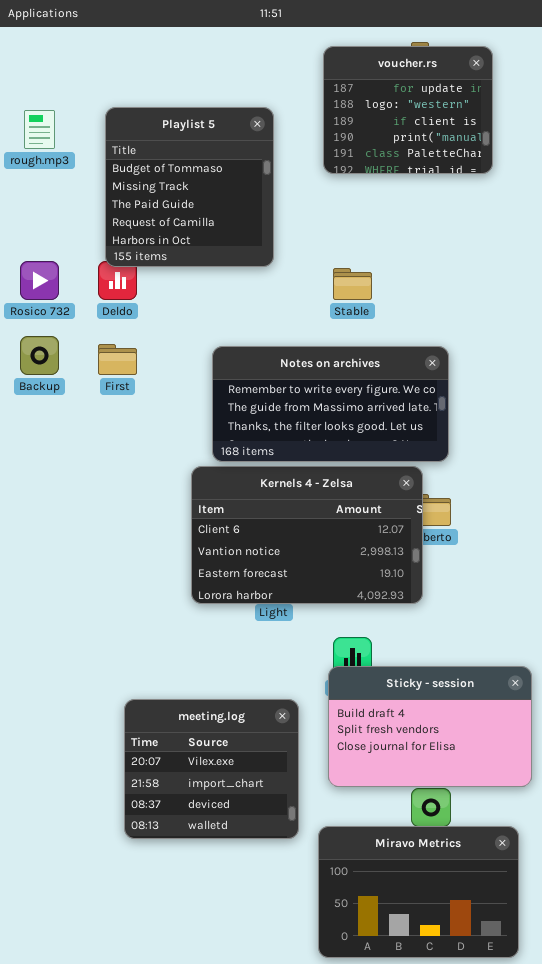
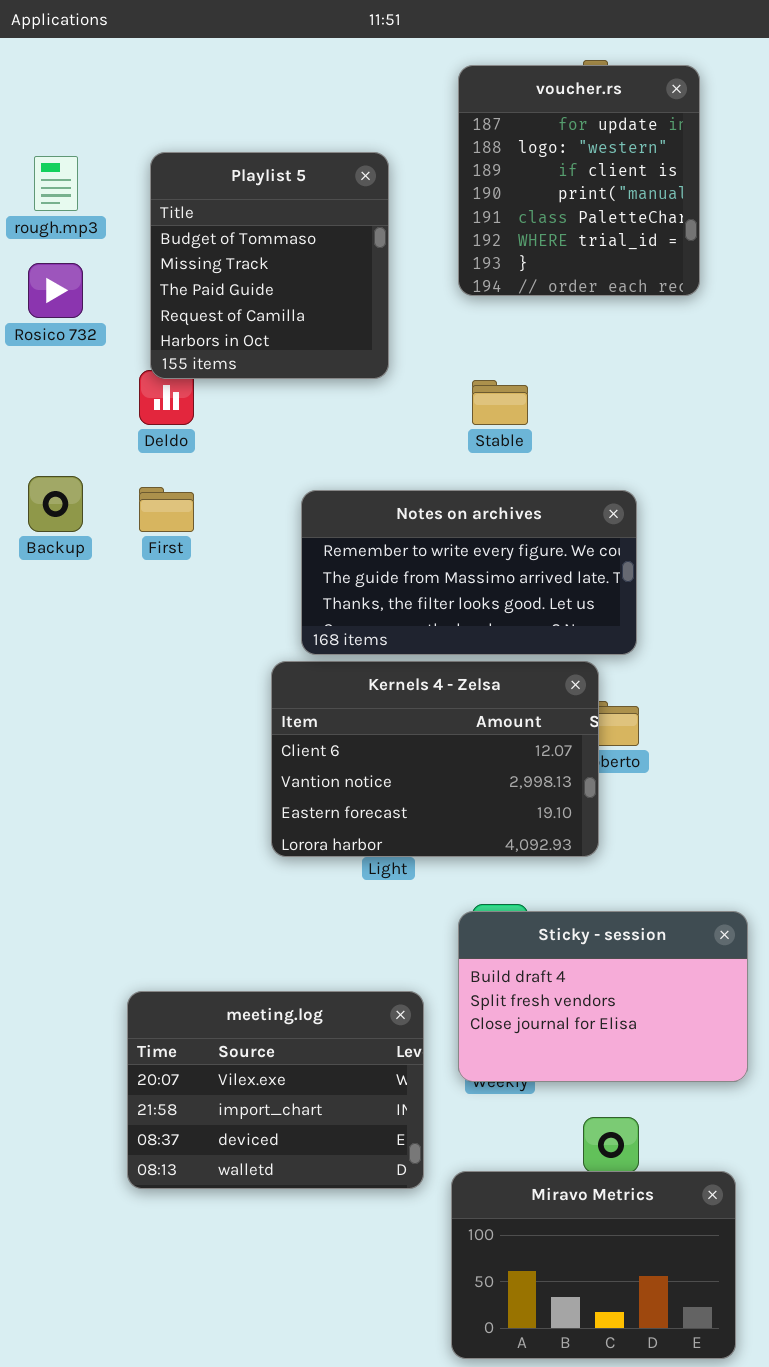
voucher.rs: [323,46,493,174] -> [458,65,700,296], resized
Rosico 732: [20,261,59,300] -> [28,263,83,318], moved
Sticky - session: [328,666,532,787] -> [458,911,748,1082], moved
meeting.log: [124,699,299,839] -> [127,991,424,1189], resized

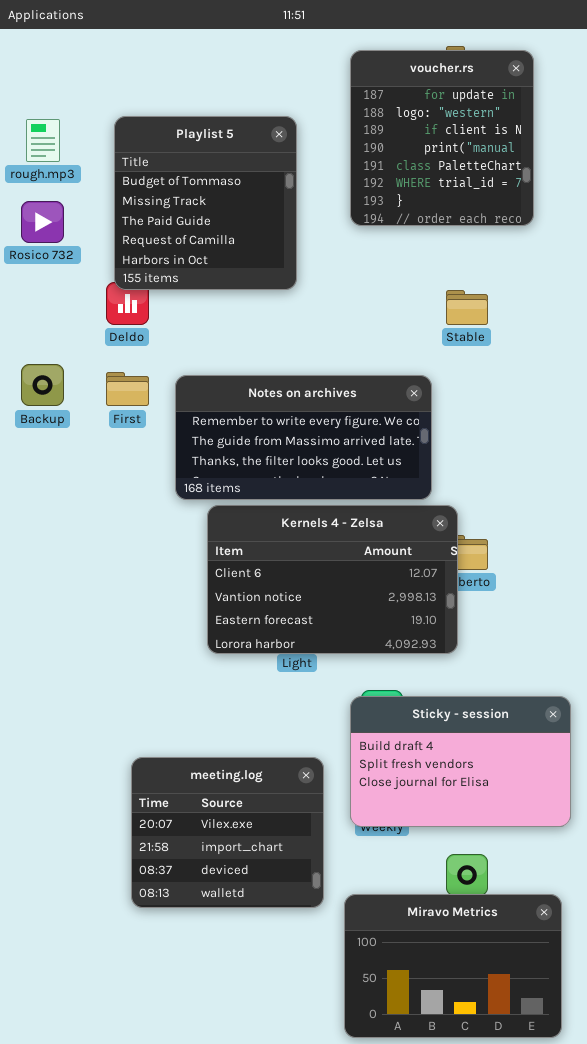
Stable: [472,380,528,425] -> [446,290,488,325], moved
Notes on archives: [301,490,637,655] -> [175,375,432,500], moved
meeting.log: [127,991,424,1189] -> [131,757,324,908], resized

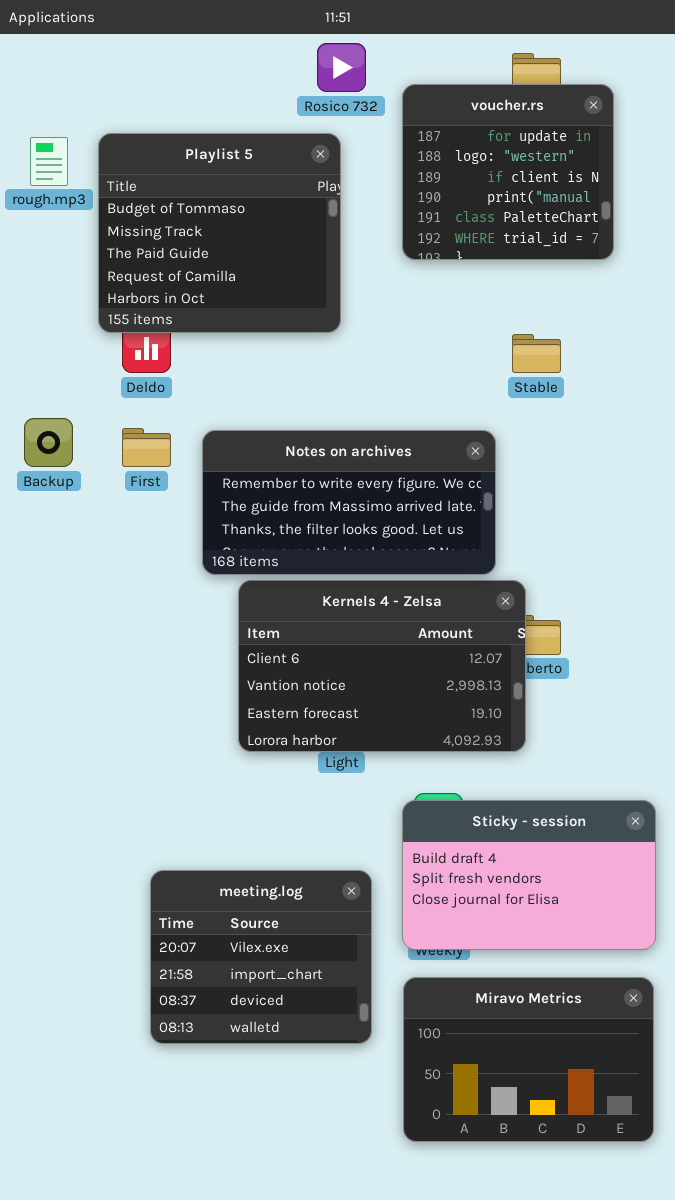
voucher.rs: [350,50,534,226] -> [402,84,614,260], resized
Playlist 5: [114,116,297,290] -> [98,133,341,333], resized
Rosico 732: [21,201,64,243] -> [317,43,366,92], moved
Miravo Metrics: [344,894,562,1038] -> [403,977,654,1142], moved

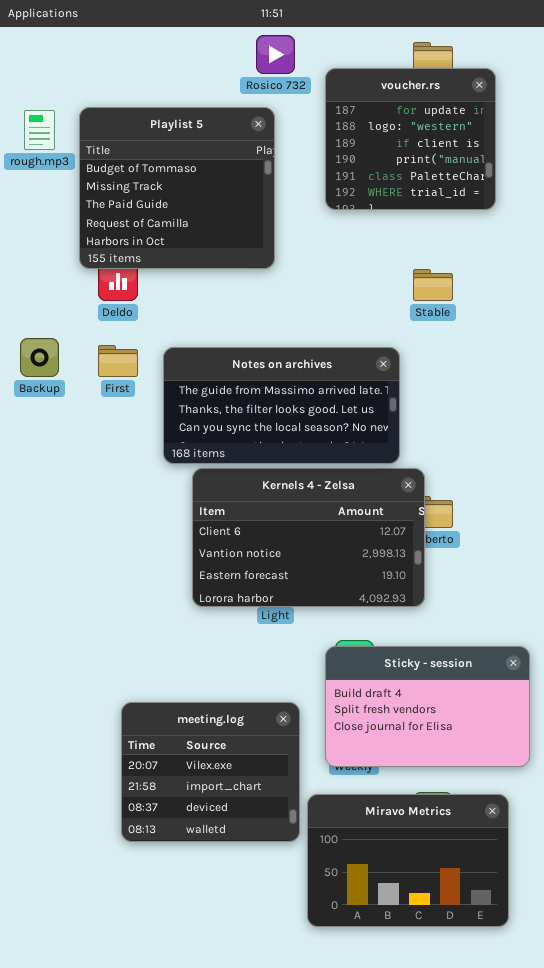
Notes on archives: [202,430,496,575] -> [163,347,400,464], scrolled down 1 row
Miravo Metrics: [403,977,654,1142] -> [307,794,509,927], moved

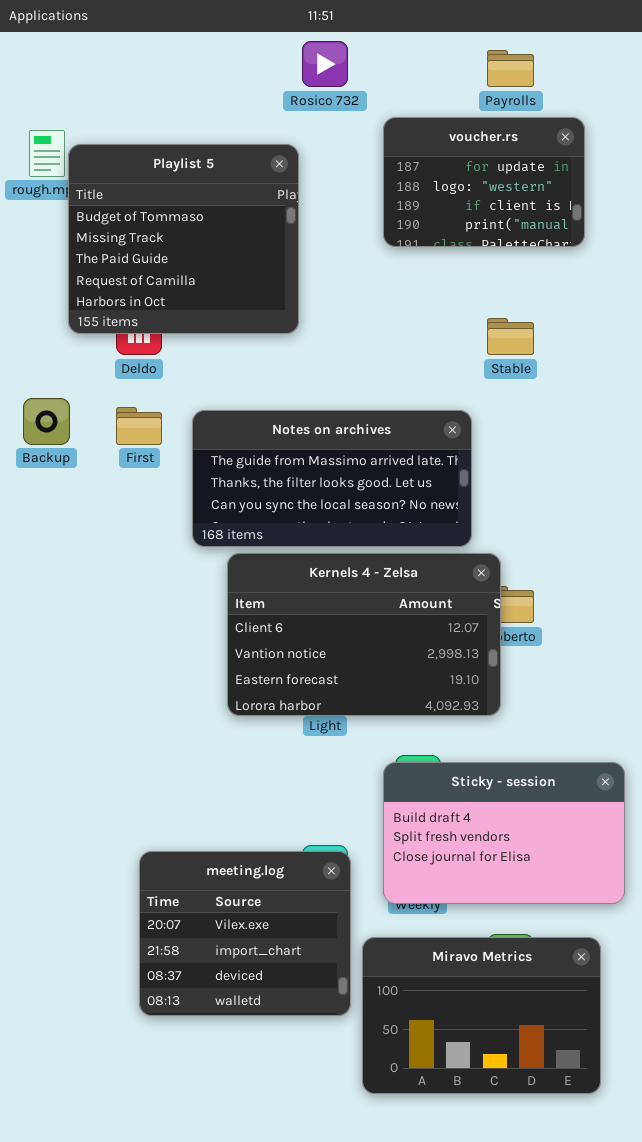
voucher.rs: [325,68,496,210] -> [383,117,585,247], resized
Playlist 5: [79,107,275,269] -> [68,144,299,334], moved
meeting.log: [121,702,300,842] -> [139,851,351,1016], moved

